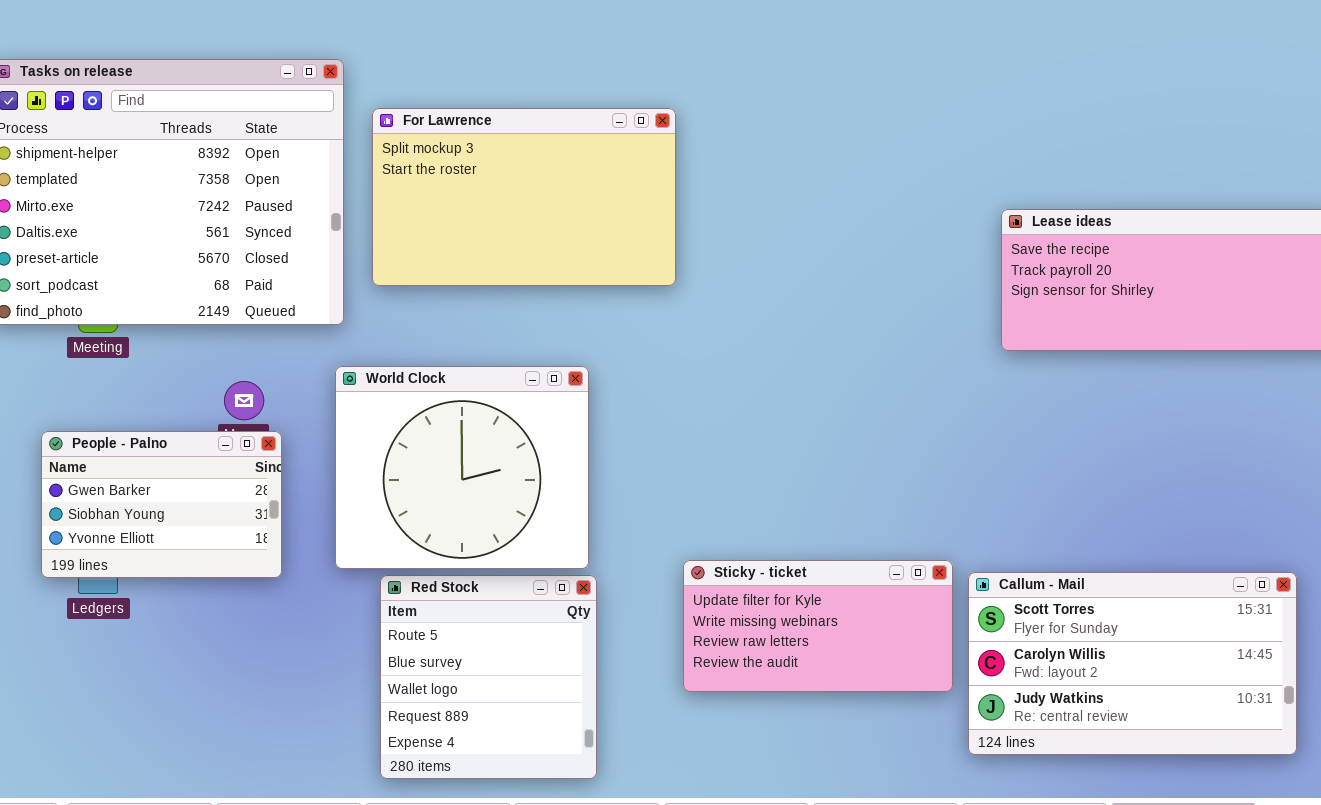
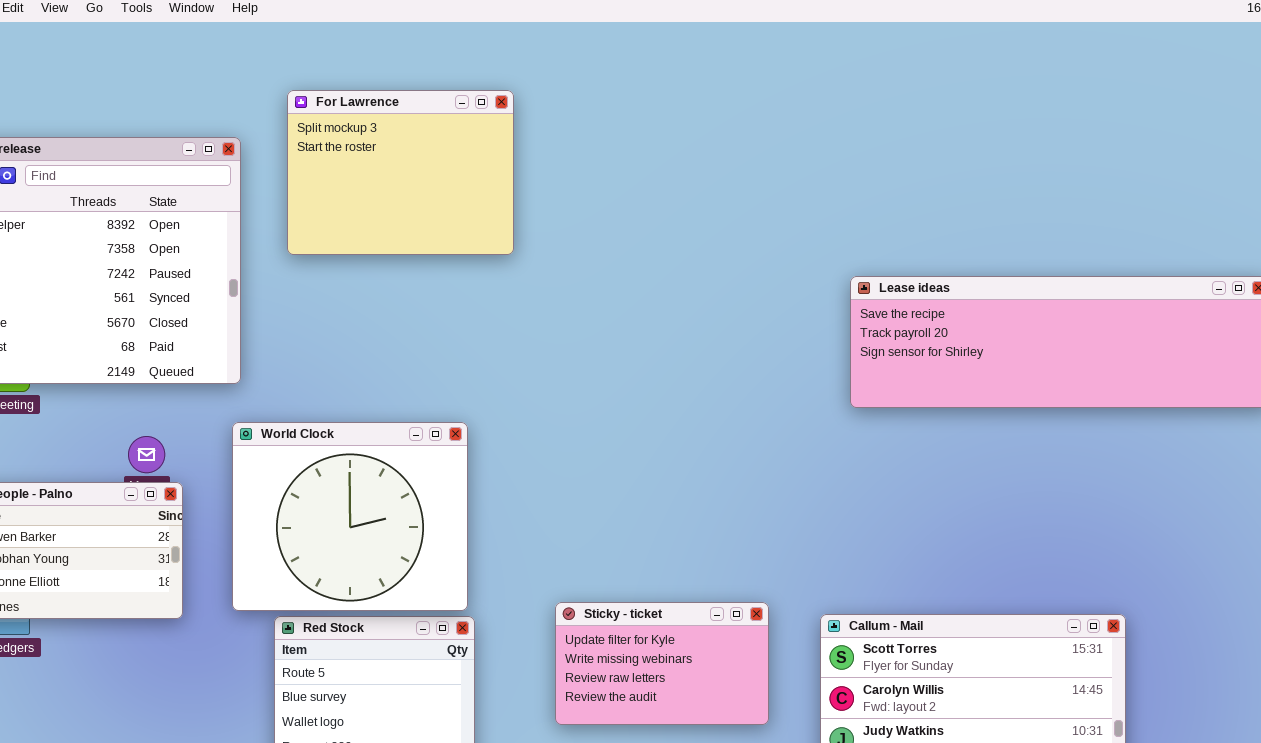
For Lawrence: [372,108,676,286] -> [287,90,514,255], moved, resized
Sticky - ticket: [683,560,953,692] -> [555,602,769,725], resized

